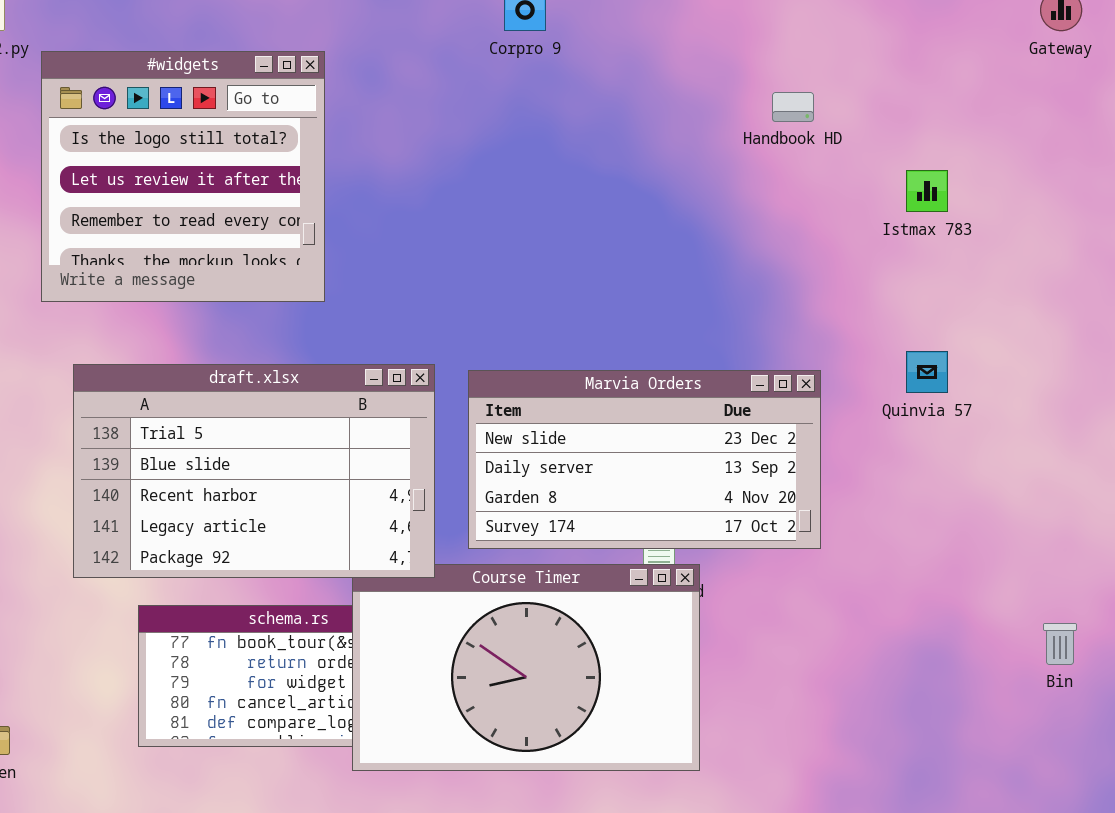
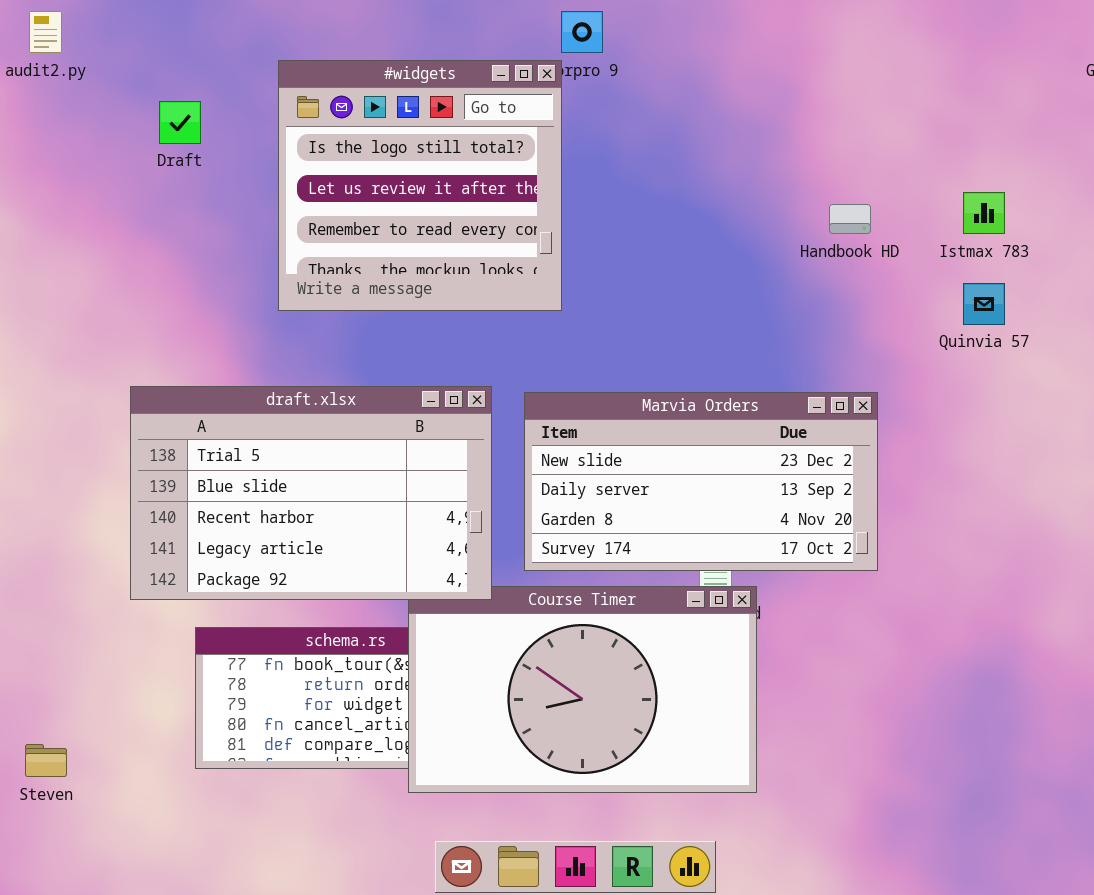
#widgets: [41,51,325,302] -> [278,60,562,311], moved
Handbook HD: [772,92,814,122] -> [829,204,871,234], moved
Quinvia 57: [906,351,948,393] -> [963,283,1005,325], moved

